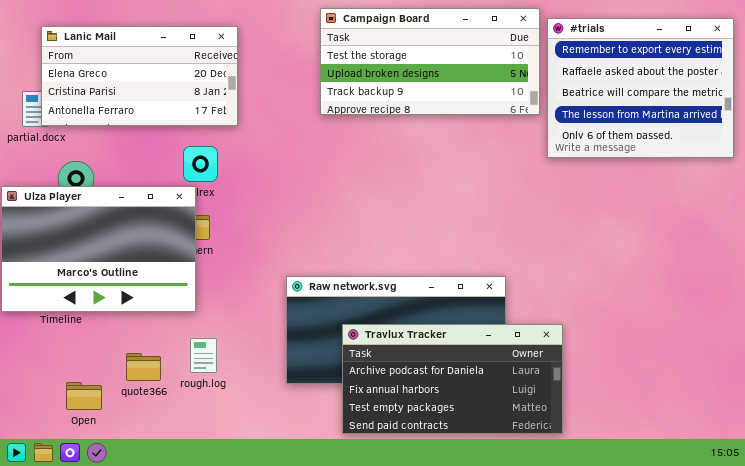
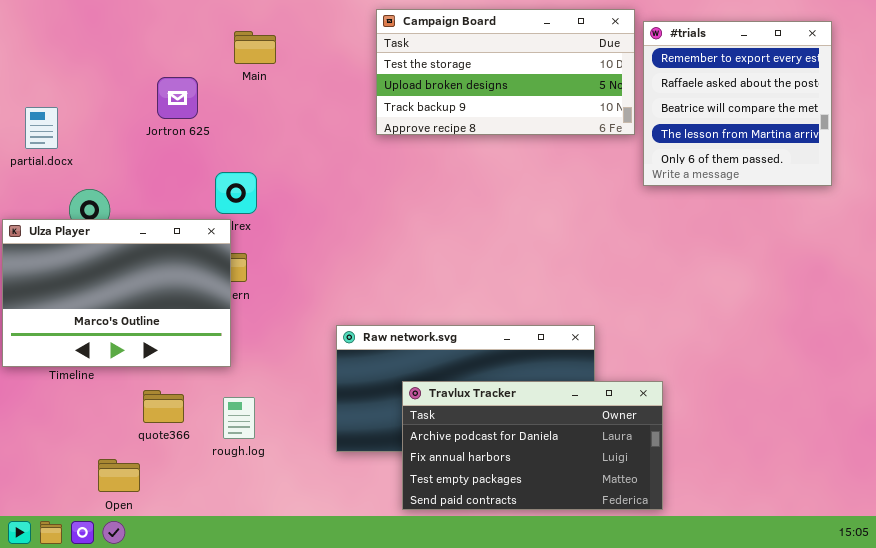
#trials: [547,18,734,158] -> [643,21,832,186], resized
Lanic Mail: [41,26,238,126] -> none, closed
quote366: [126,353,161,381] -> [143,390,184,423], moved
Open: [66,382,102,410] -> [98,459,140,492], moved

